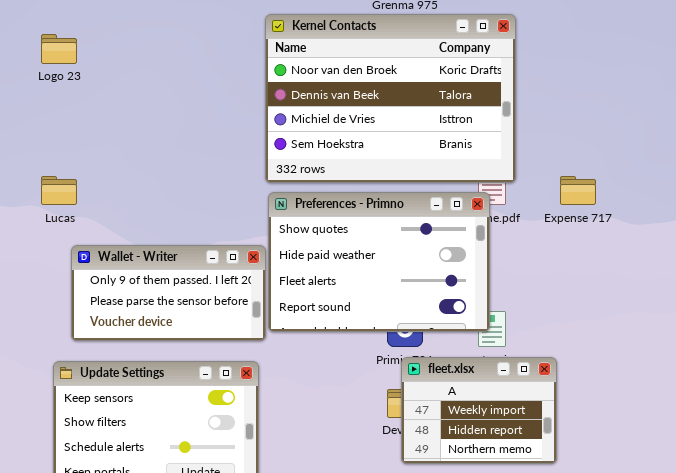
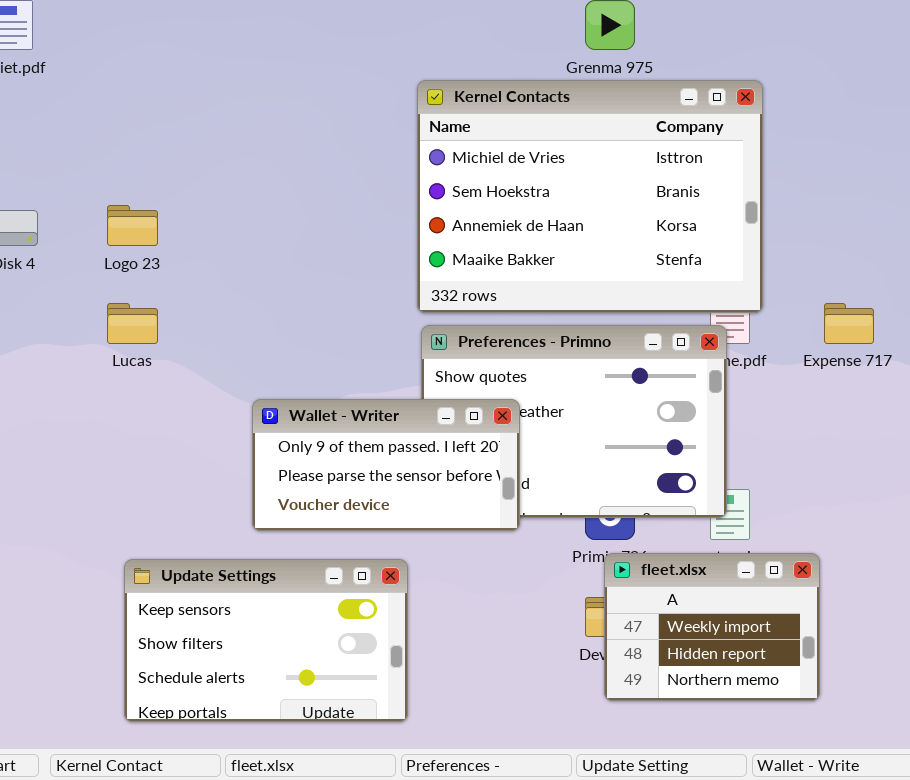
Kernel Contacts: [265,14,516,183] -> [417,80,763,313], scrolled down 2 rows
Logo 23: [41,34,77,64] -> [107,205,158,246], moved
Wallet - Writer: [71,245,266,341] -> [252,399,520,531], moved

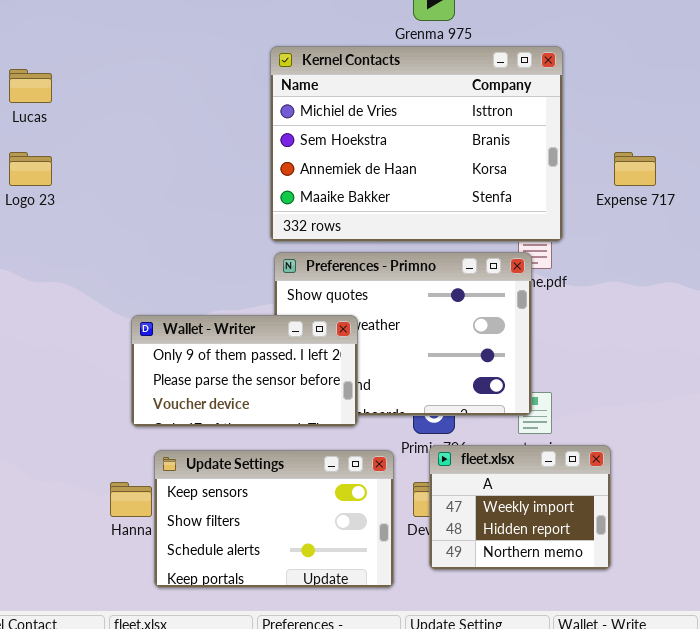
Lucas: [107,303,158,344] -> [9,69,52,103], moved
Expense 717: [824,303,874,344] -> [614,152,656,186], moved
Update Settings: [124,559,408,722] -> [154,450,394,588], moved

